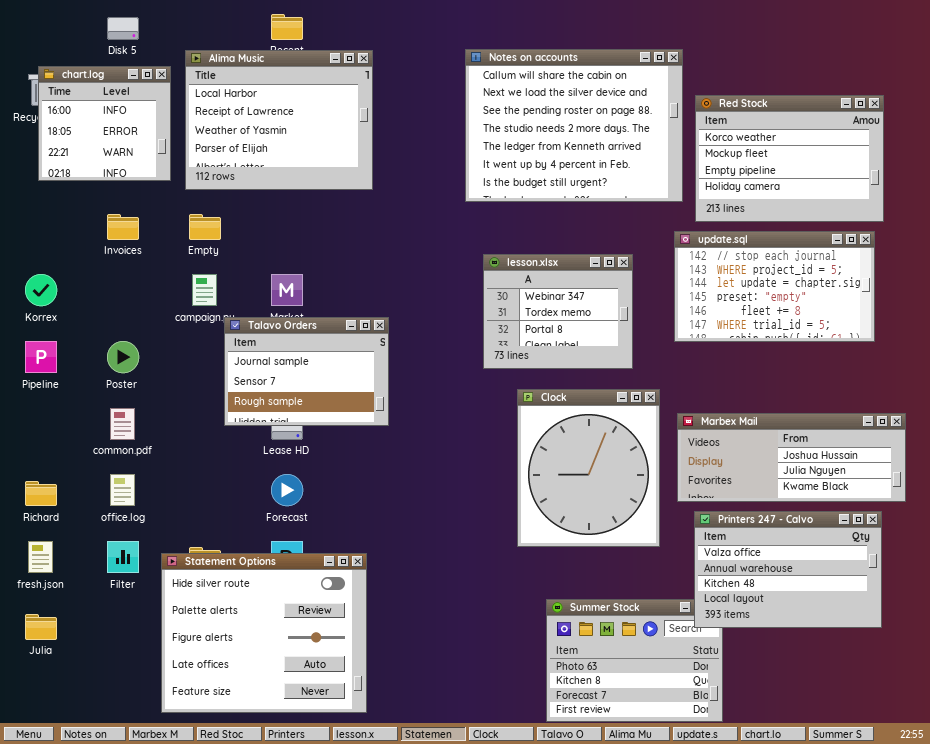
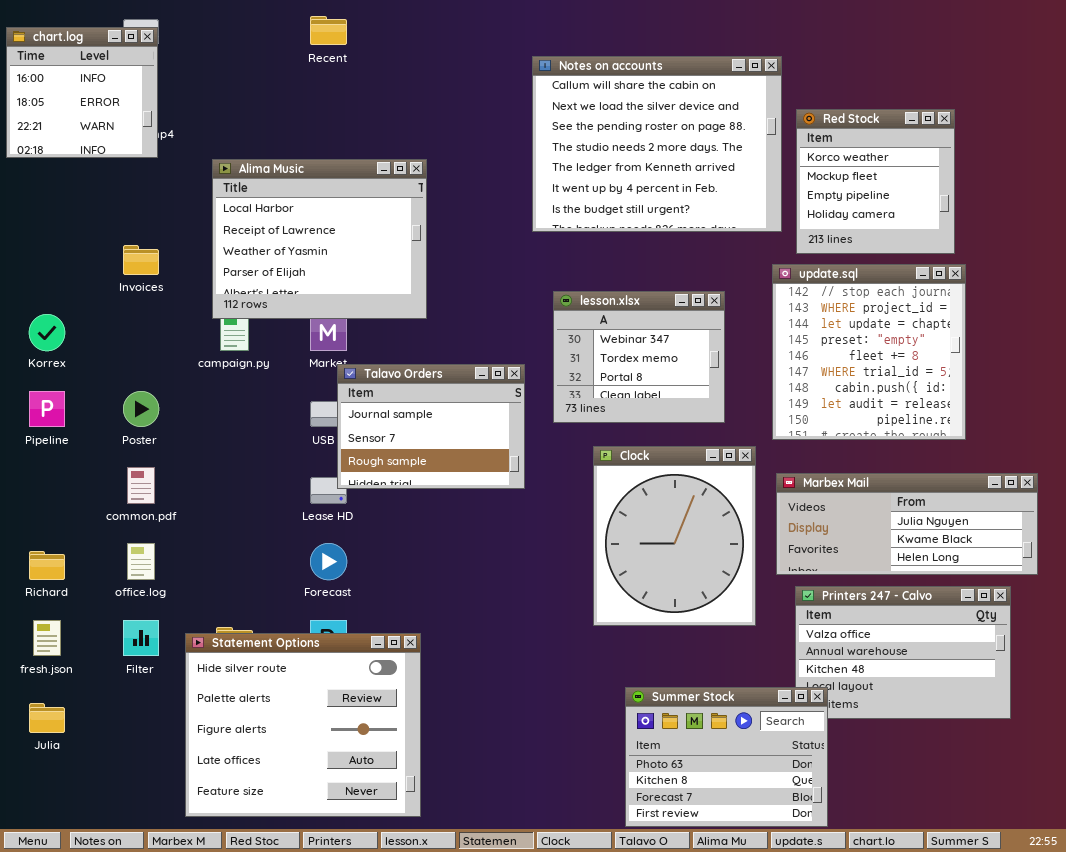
Alima Music: [185,50,373,190] -> [212,159,427,319], moved
chart.log: [38,66,171,181] -> [6,27,158,158], moved
Red Stock: [695,95,884,222] -> [796,109,955,254], resized
update.sql: [674,231,875,342] -> [772,264,966,440], resized
Talavo Orders: [224,317,389,426] -> [337,364,525,489], moved
Marbex Mail: [677,413,906,502] -> [776,473,1038,575], scrolled down 1 row
Summer Stock: [546,599,723,722] -> [625,687,828,827], raised

